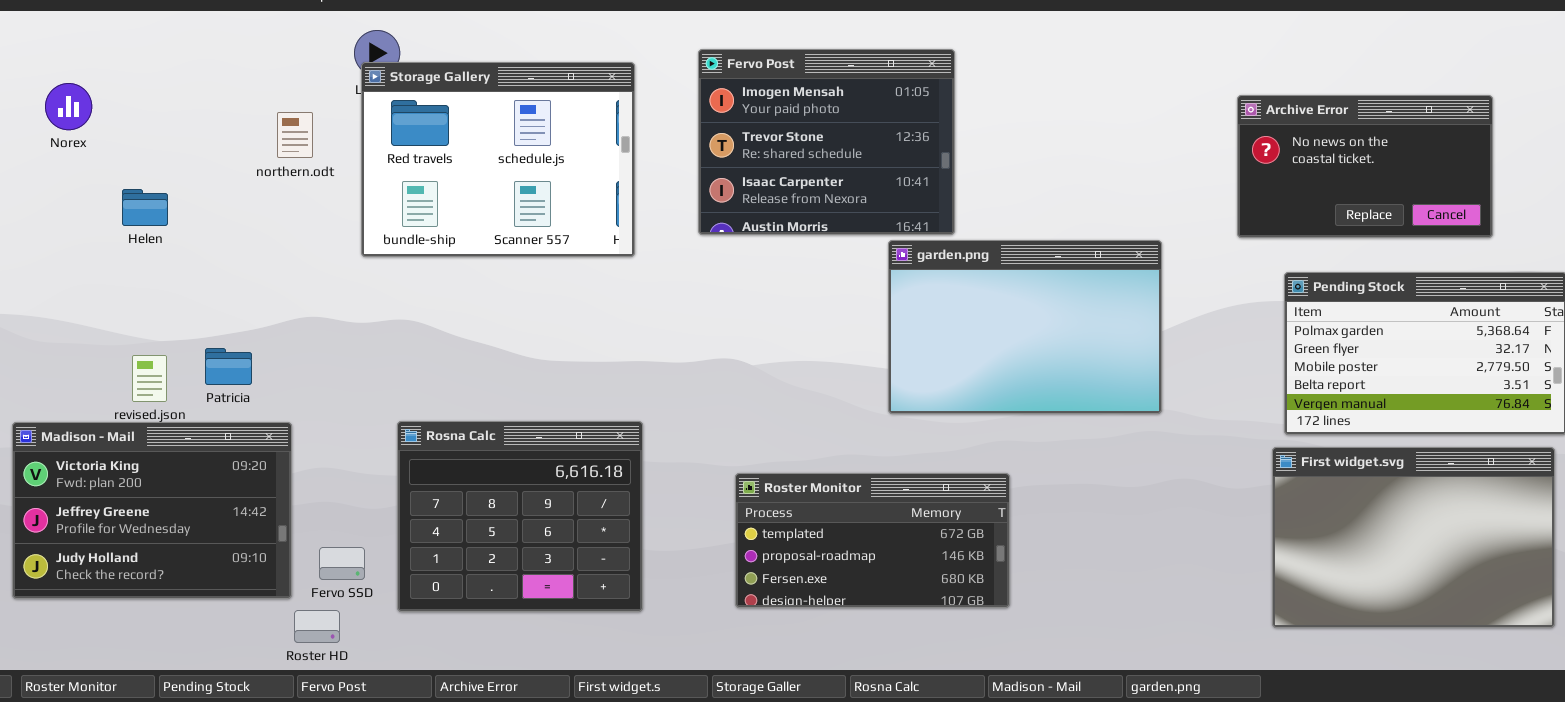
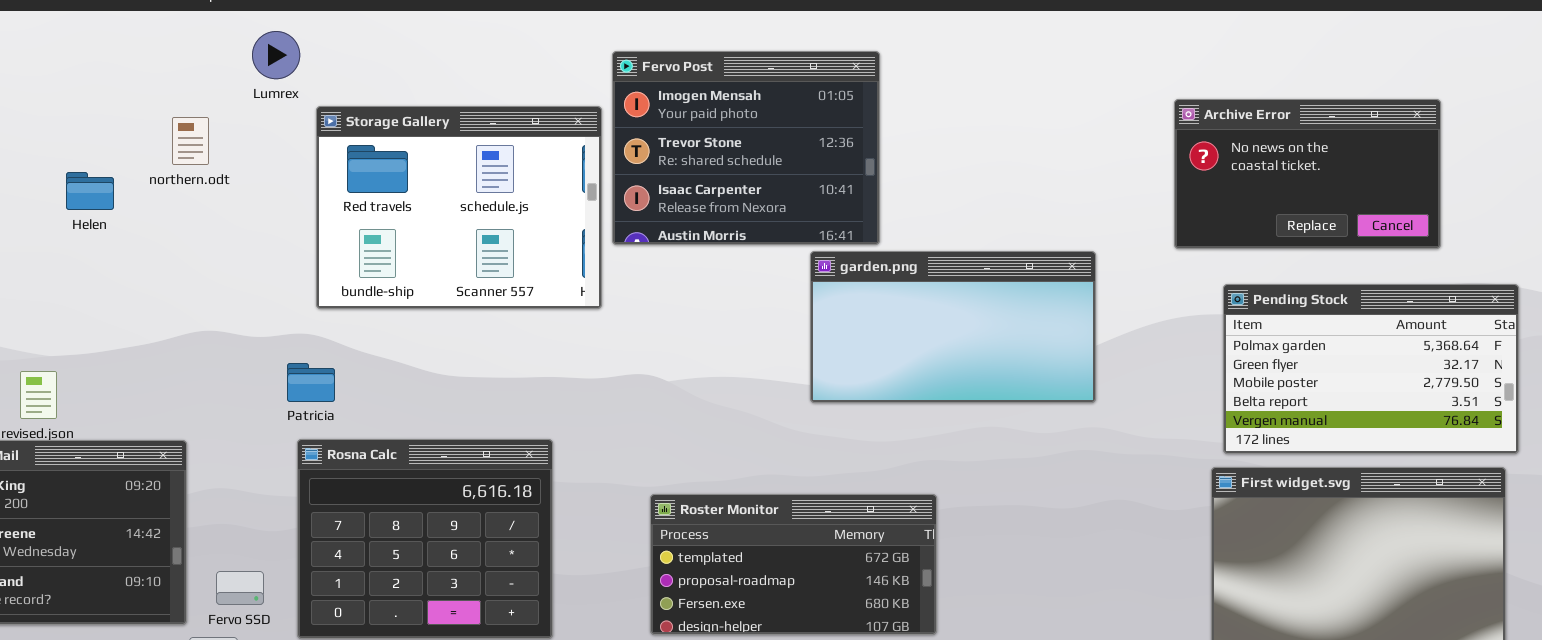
Storage Gallery: [361,62,635,257] -> [316,106,602,309], moved
Helen: [122,189,168,226] -> [66,172,114,210], moved
garden.png: [888,240,1162,414] -> [810,251,1096,403], resized
Patricia: [205,348,252,385] -> [287,363,335,402], moved

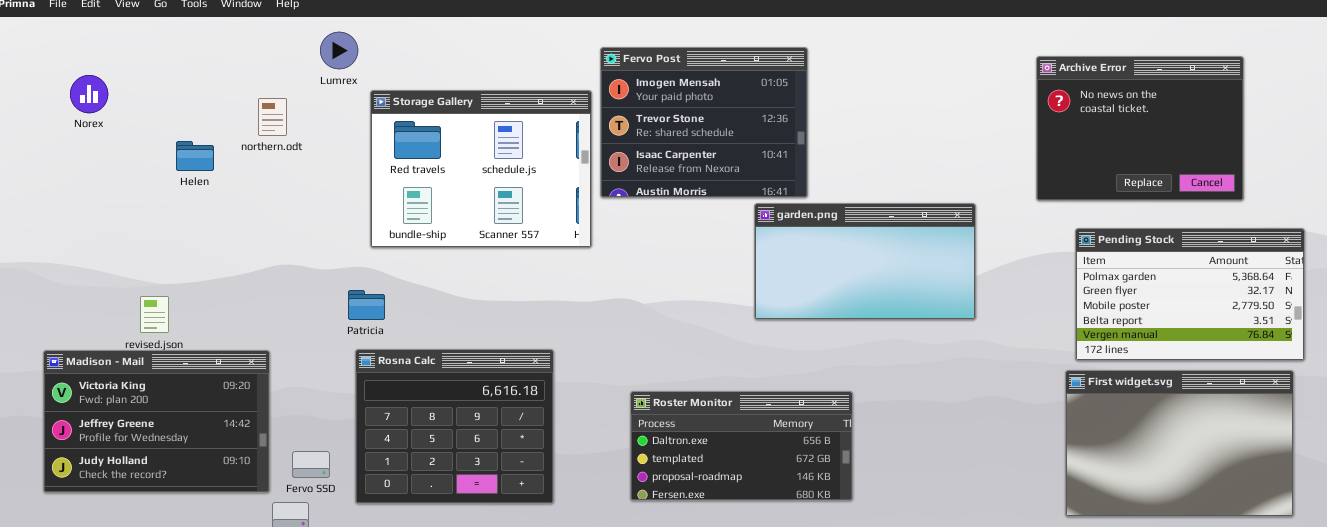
Archive Error: [1174,99,1441,249] -> [1036,56,1244,201], resized
Roster Monitor: [650,494,937,635] -> [630,391,853,501], scrolled up 1 row

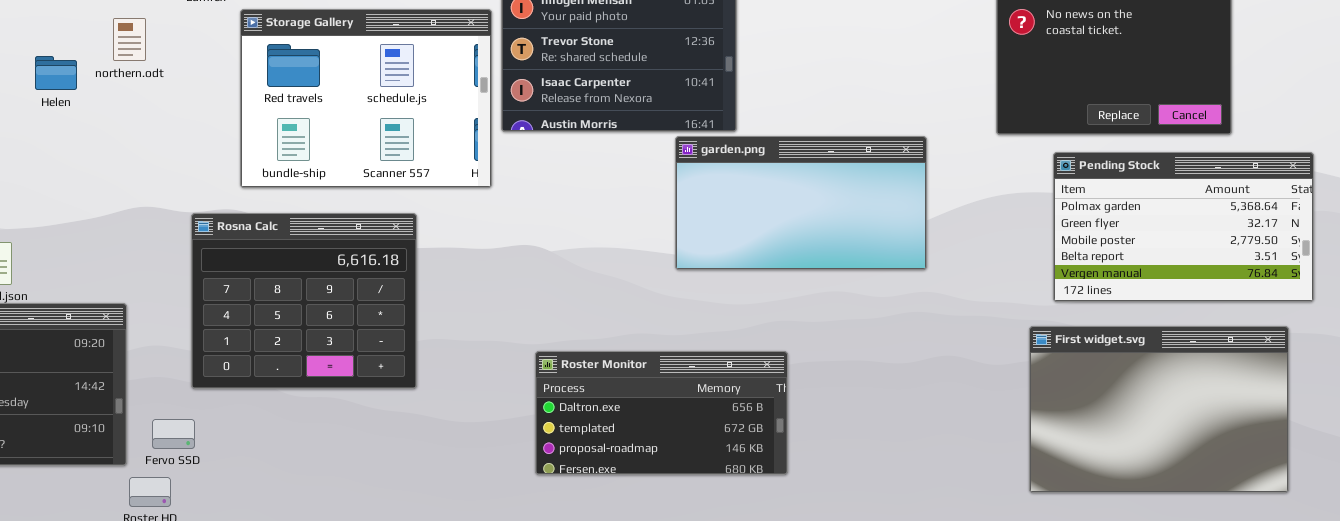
Helen: [176,141,214,171] -> [35,56,77,90], moved
Pending Stock: [1075,228,1305,361] -> [1053,152,1314,302], moved
Rosna Calc: [355,349,554,504] -> [191,213,417,389], moved

